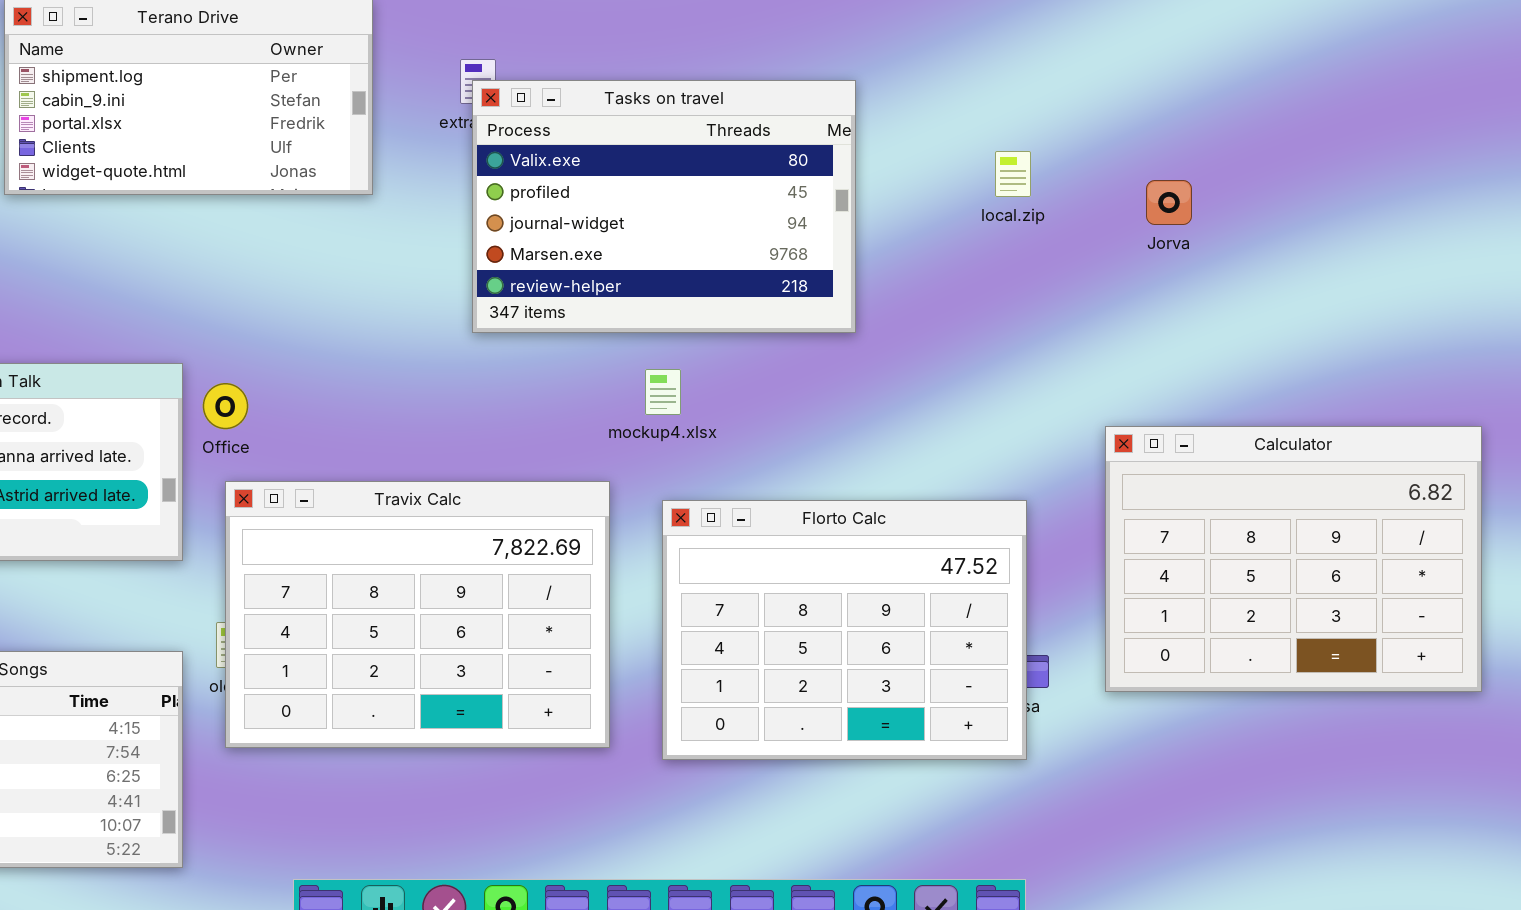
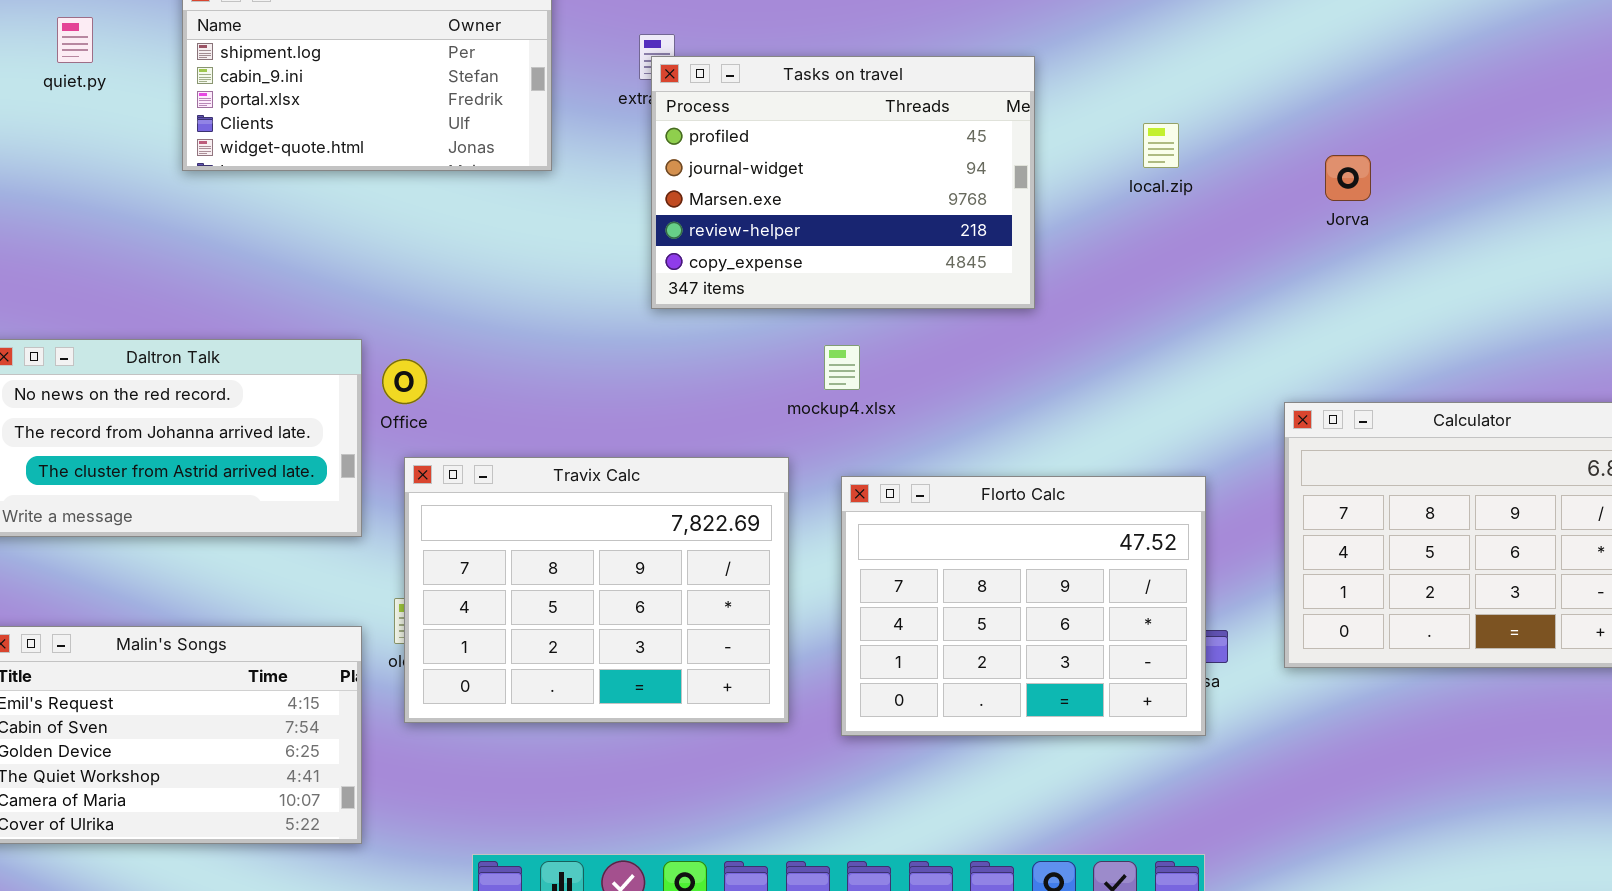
Tasks on travel: [472,80,856,333] -> [651,56,1035,309], scrolled down 1 row
local.zip: [995,151,1031,197] -> [1143,123,1179,168], moved

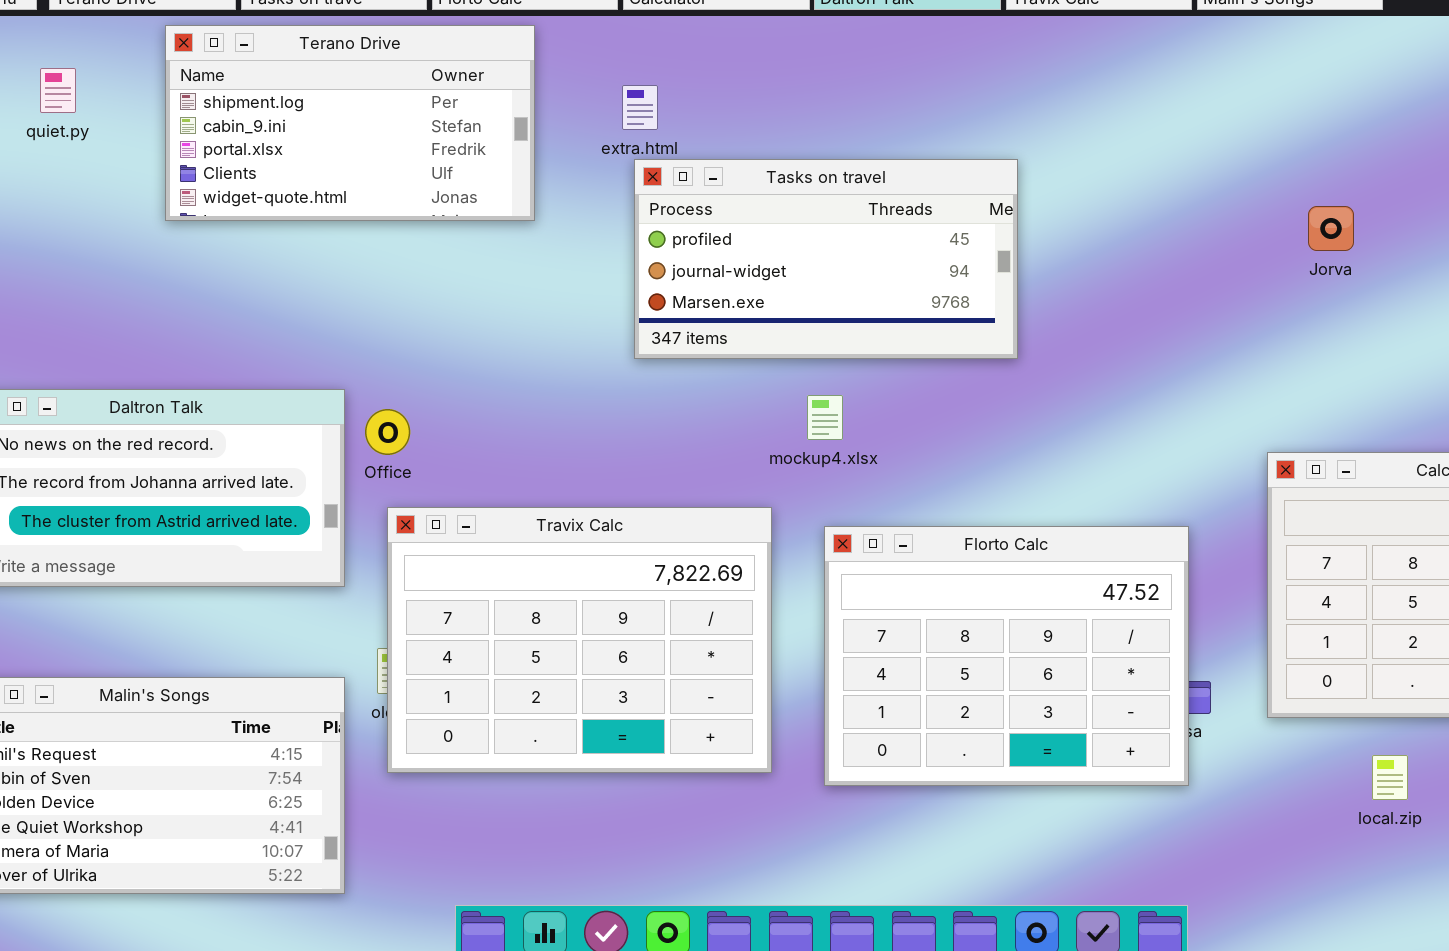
Tasks on travel: [651,56,1035,309] -> [634,159,1018,359], resized
local.zip: [1143,123,1179,168] -> [1372,755,1408,800], moved

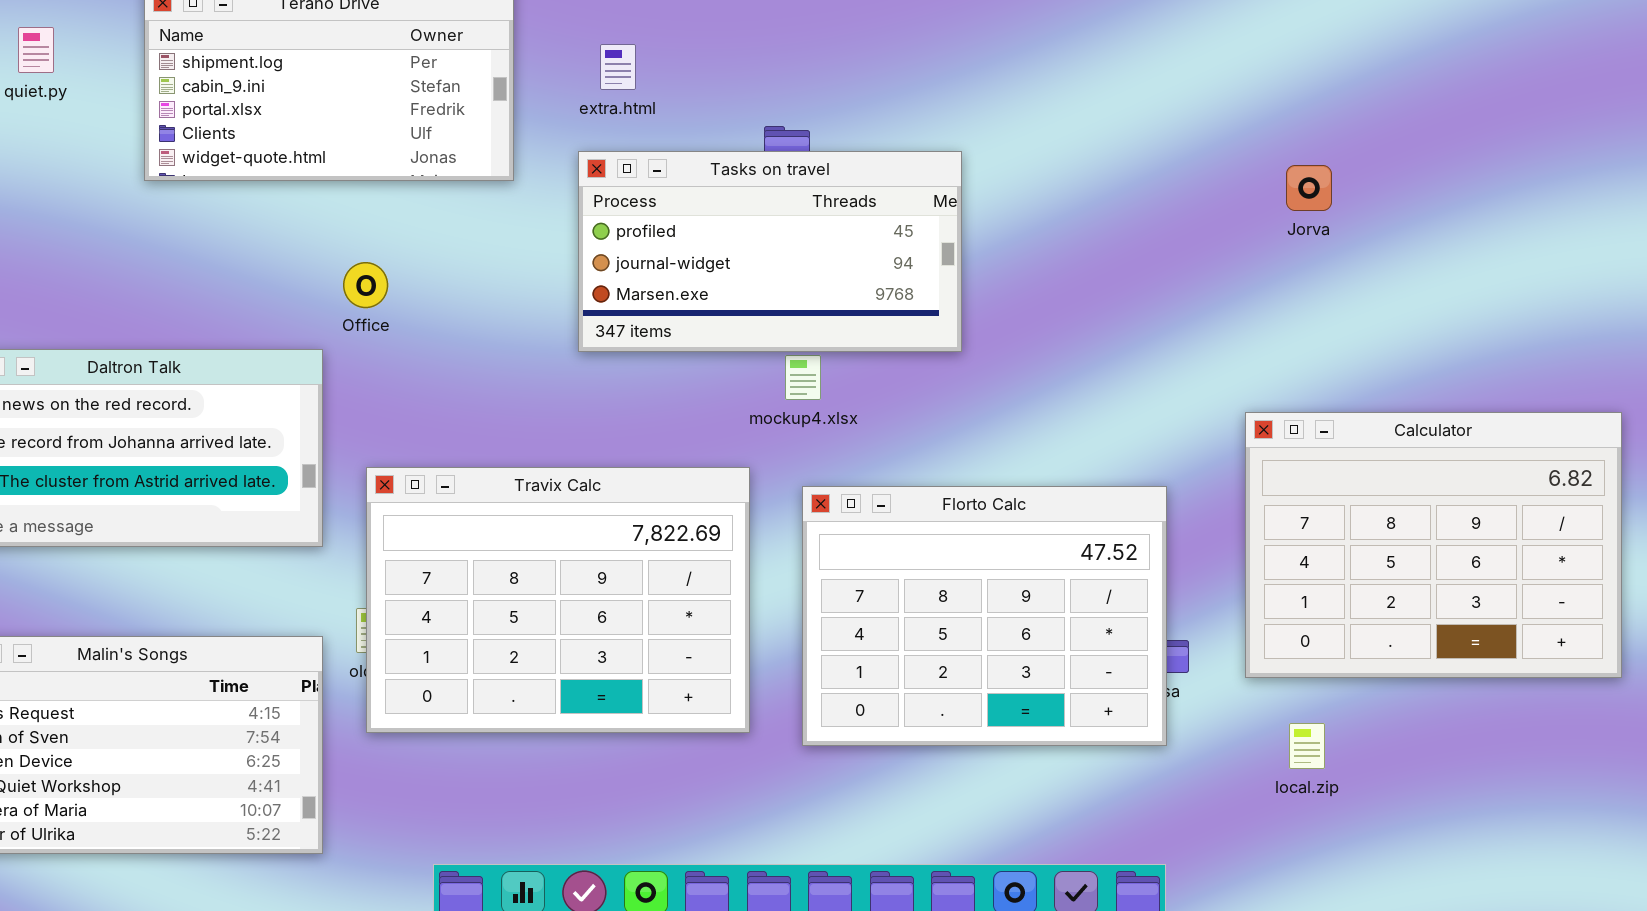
Tasks on travel: [634,159,1018,359] -> [578,151,962,352], moved
Office: [365,409,410,455] -> [343,262,388,308], moved
local.zip: [1372,755,1408,800] -> [1289,723,1325,769], moved

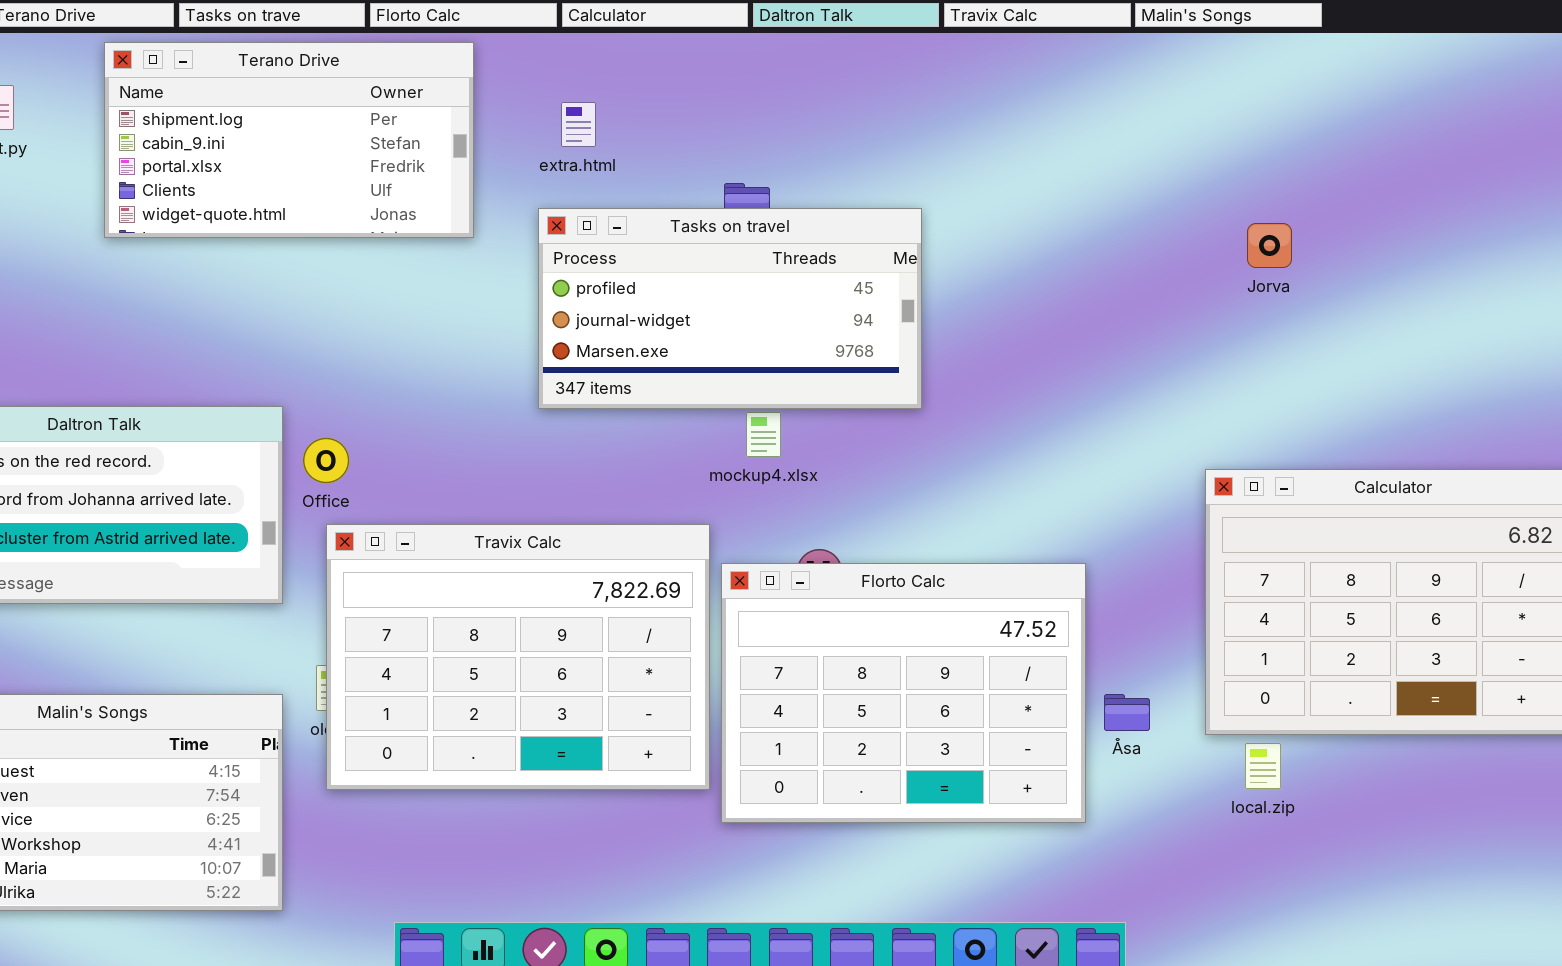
Office: [343,262,388,308] -> [303,438,349,483], moved
Florto Calc: [802,486,1167,746] -> [721,563,1086,823], moved
local.zip: [1289,723,1325,769] -> [1245,743,1281,789], moved

